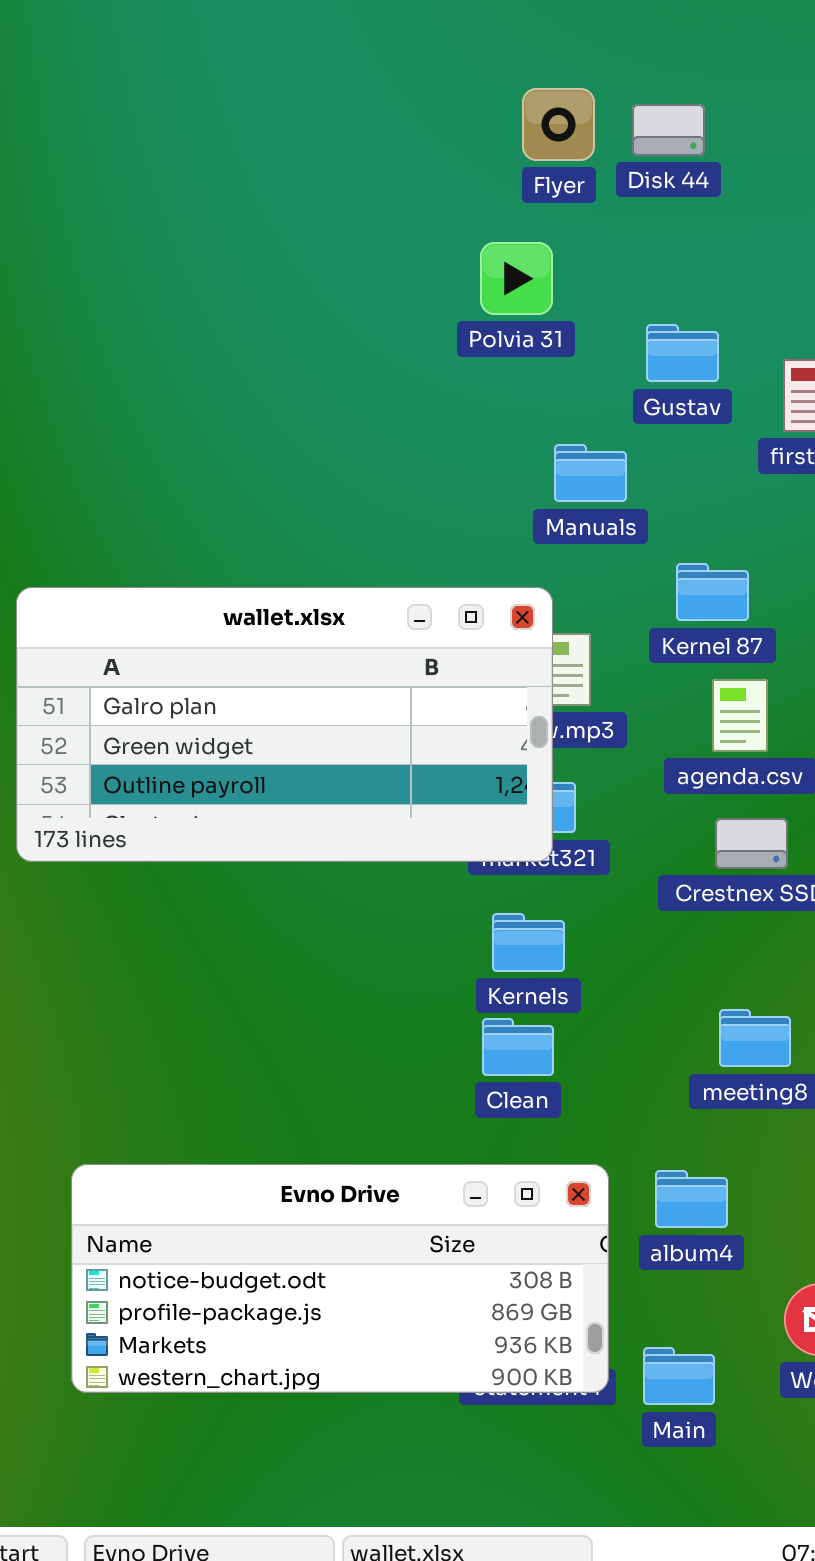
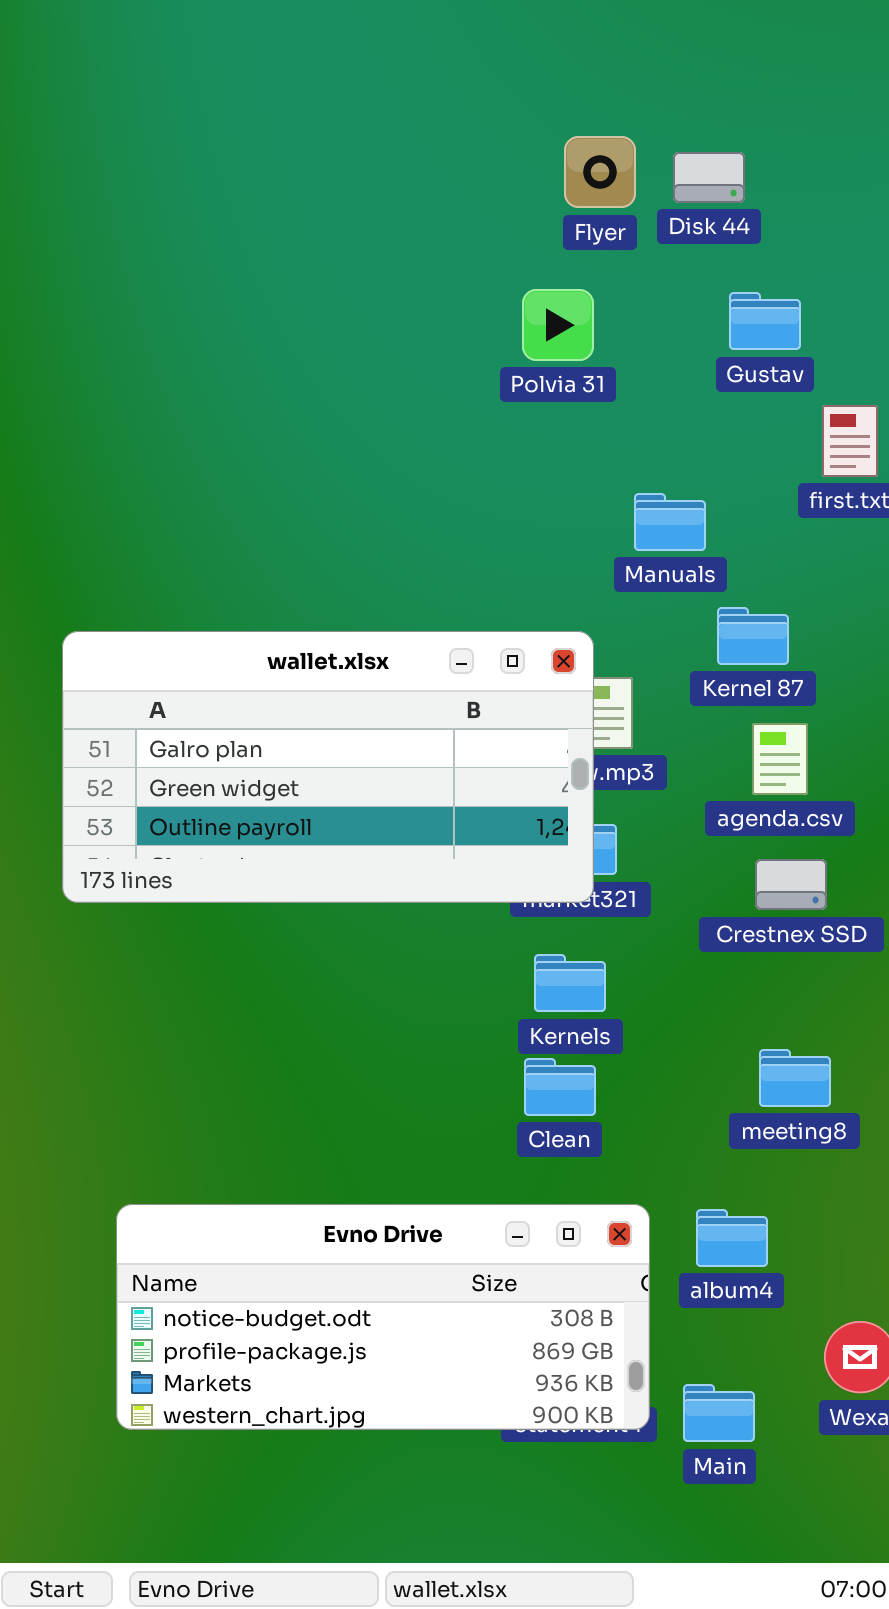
Gustav: [646,324,719,382] -> [729,292,801,350], moved
Manuals: [554,444,627,502] -> [634,493,706,551], moved

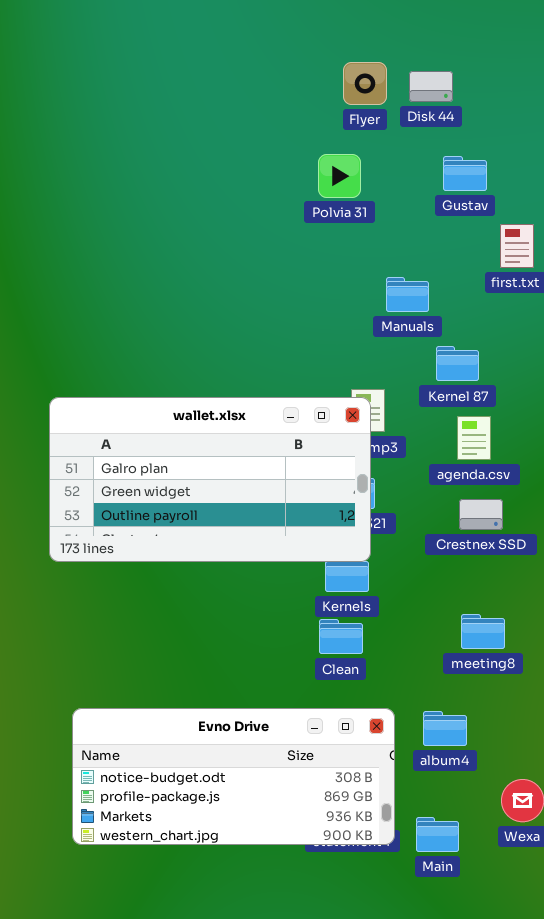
wallet.xlsx: [62,631,594,903] -> [49,397,371,562], moved

